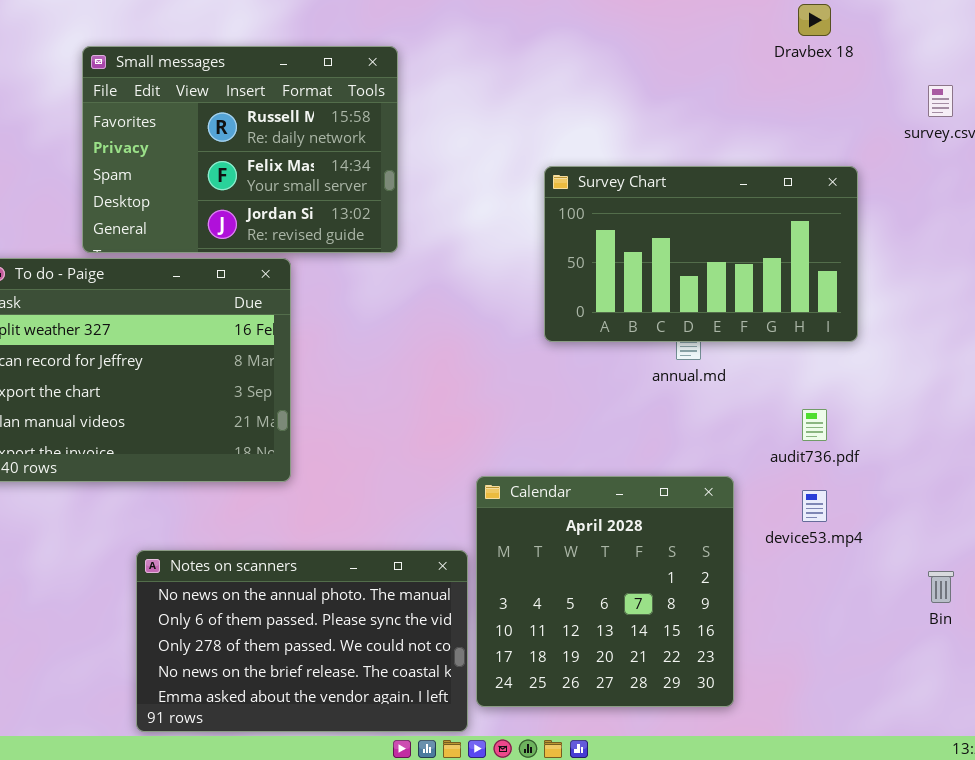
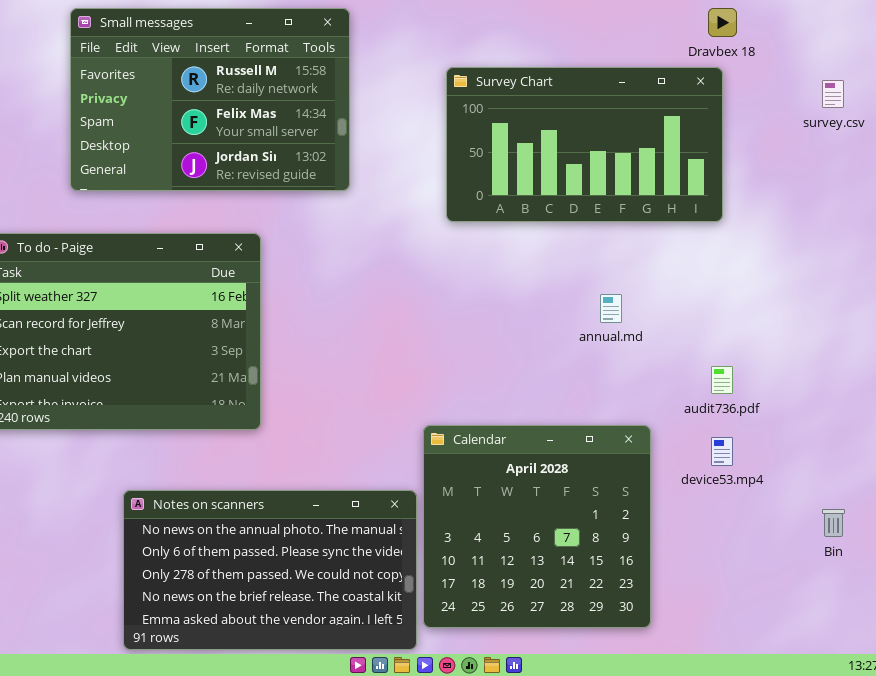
Small messages: [82,46,398,253] -> [70,8,350,191], moved
Survey Chart: [544,166,858,342] -> [446,67,723,222], moved

